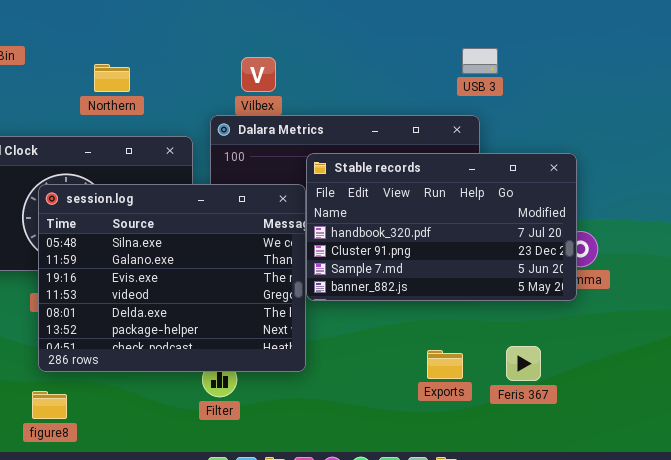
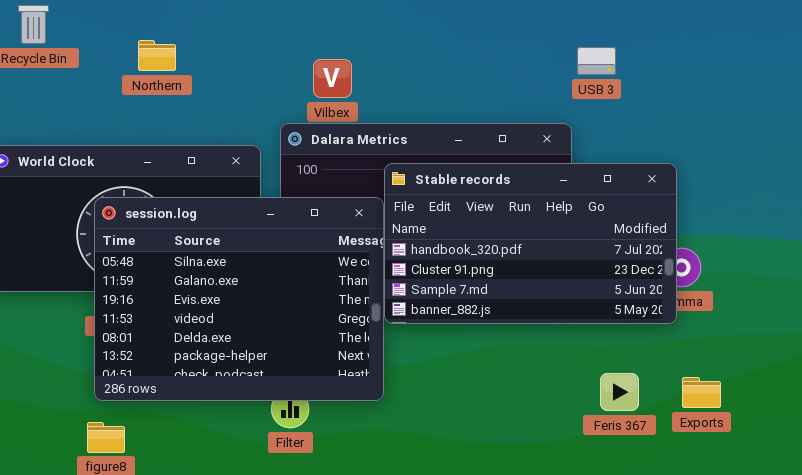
USB 3: [462,48,498,74] -> [577,47,616,75], moved
Northern: [94,64,130,92] -> [138,40,176,71], moved
Exports: [427,350,463,379] -> [682,377,721,408], moved

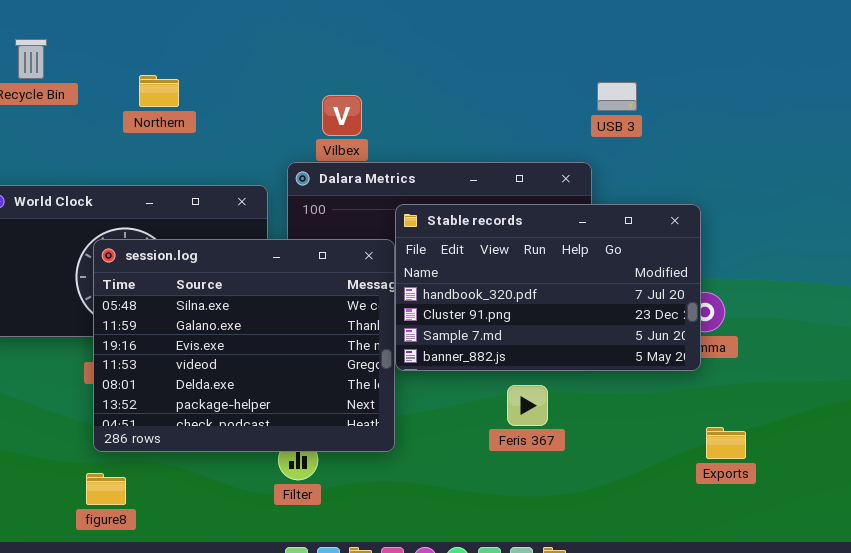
Feris 367: [600,373,639,411] -> [507,385,548,426], moved

